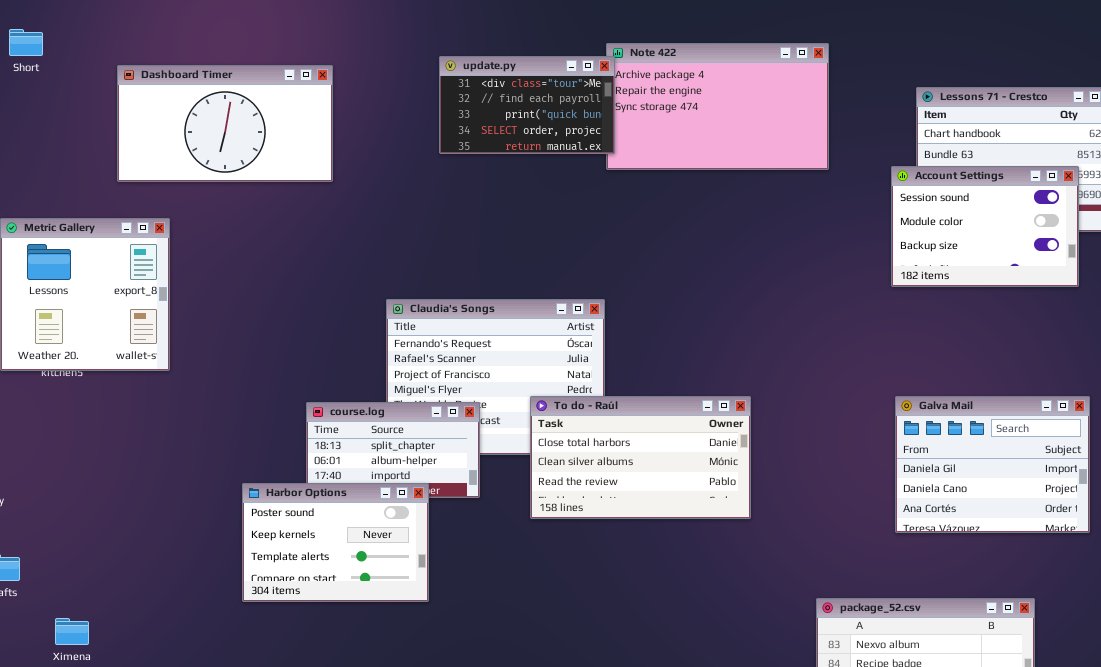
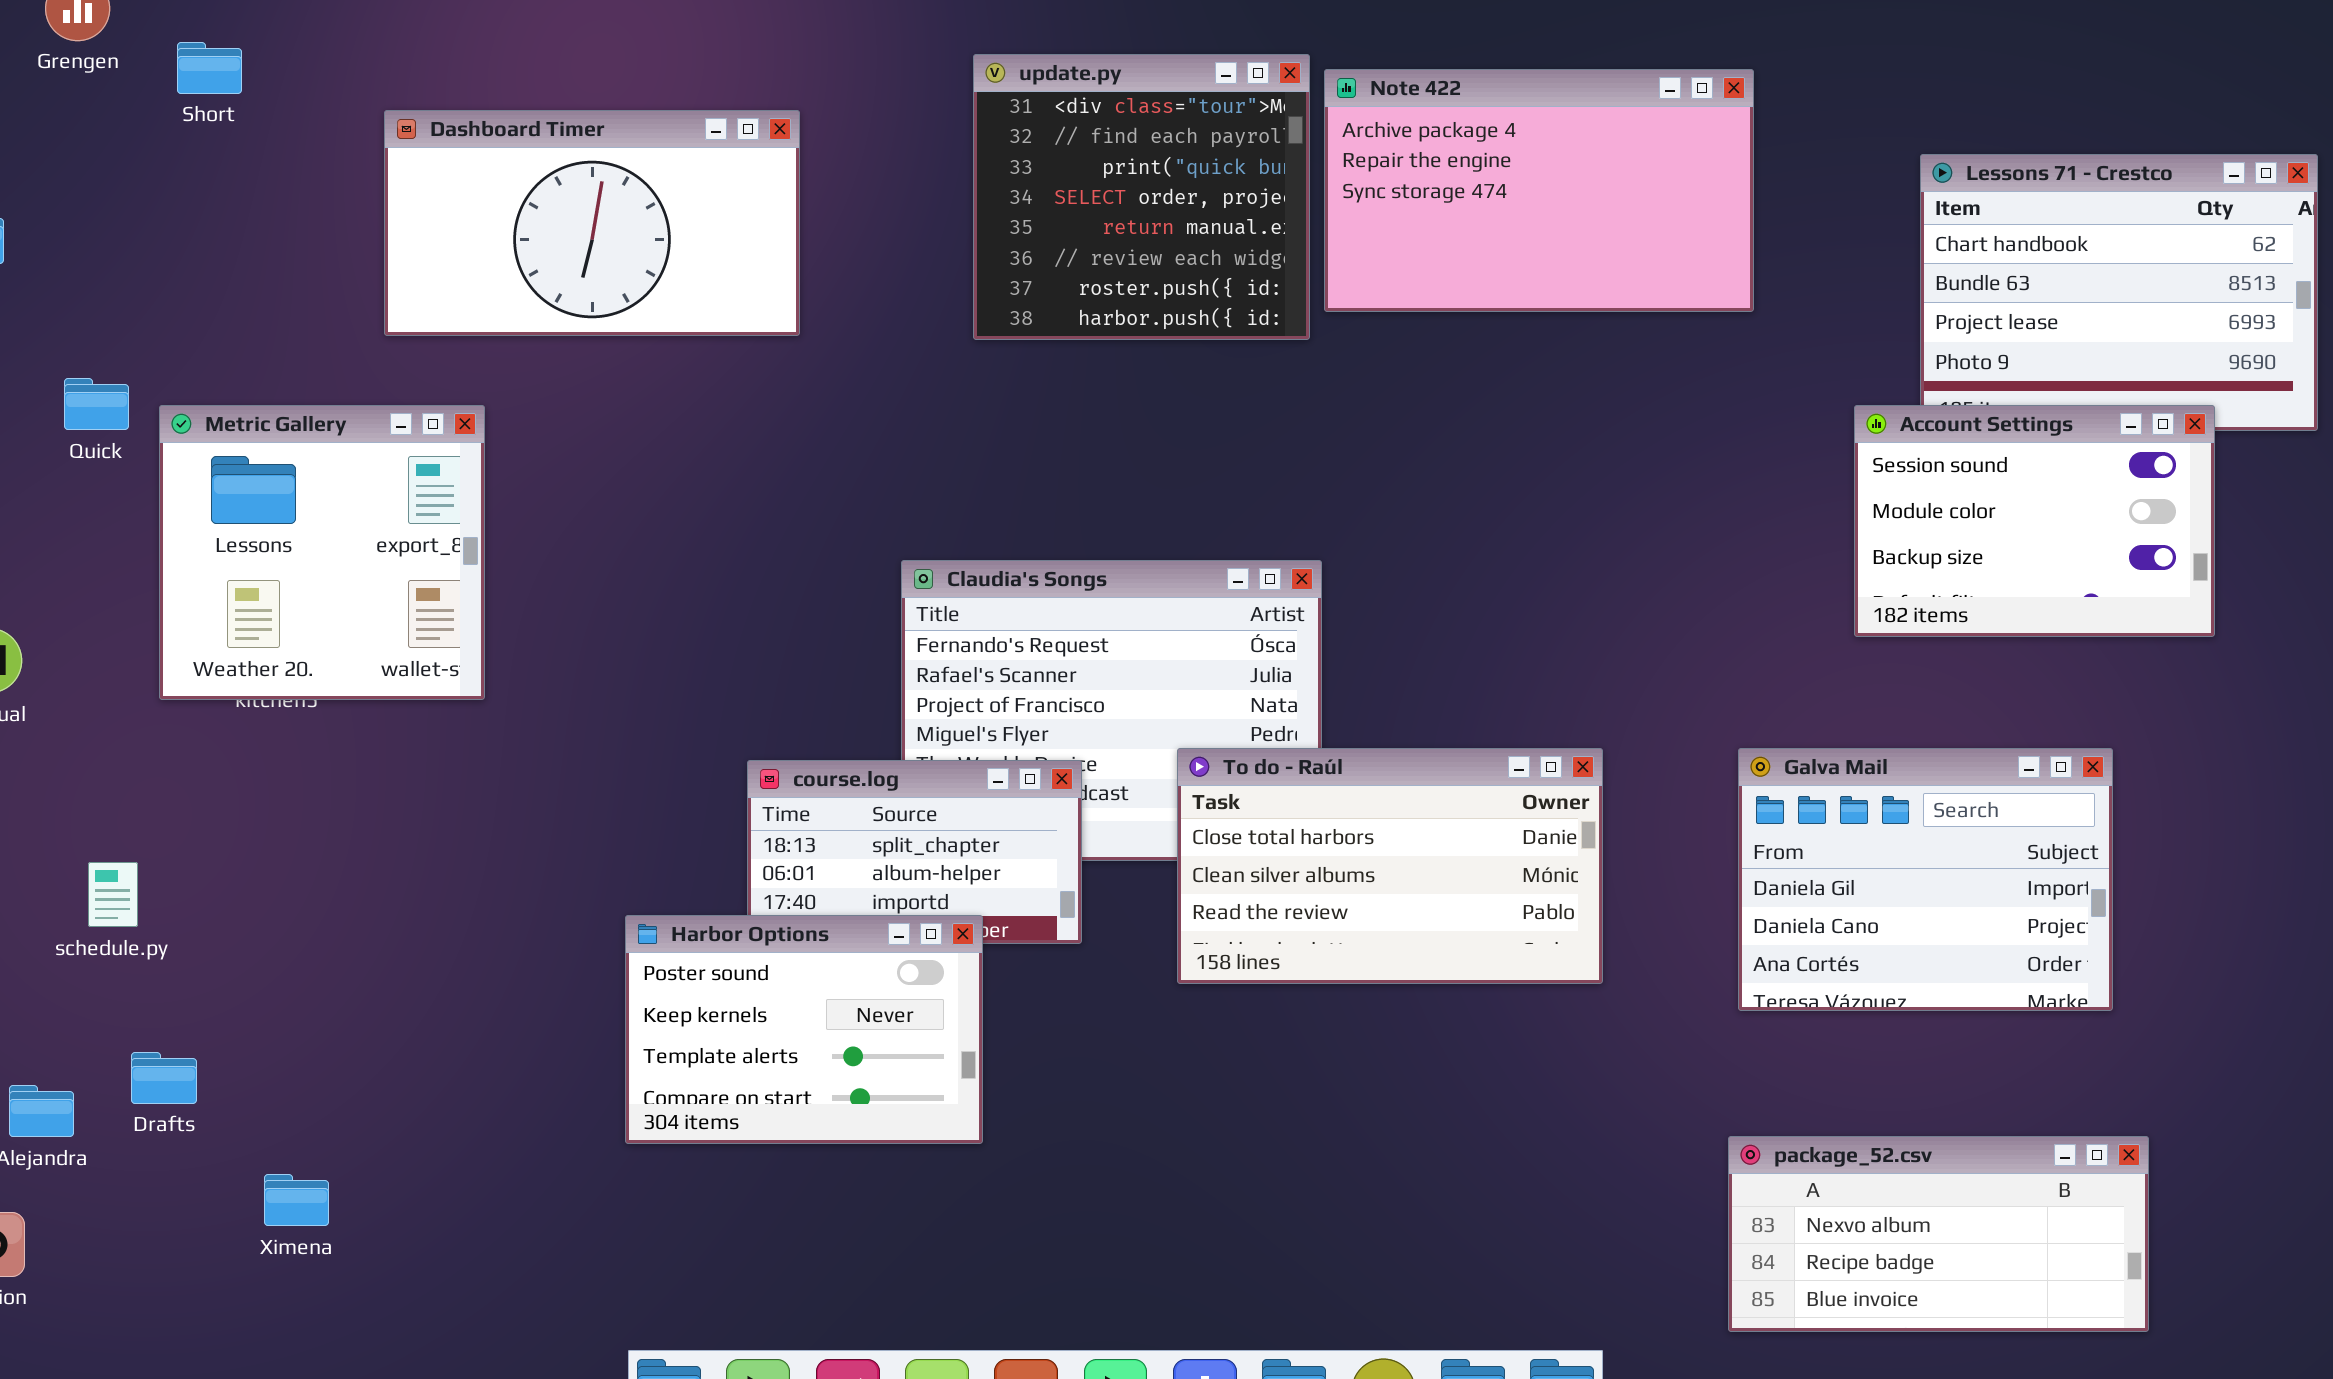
update.py: [439,56,615,154] -> [973,54,1310,340], moved, resized
Account Settings: [891,166,1079,287] -> [1854,405,2215,637], moved
Galva Mail: [895,396,1090,533] -> [1738,748,2113,1011], moved

